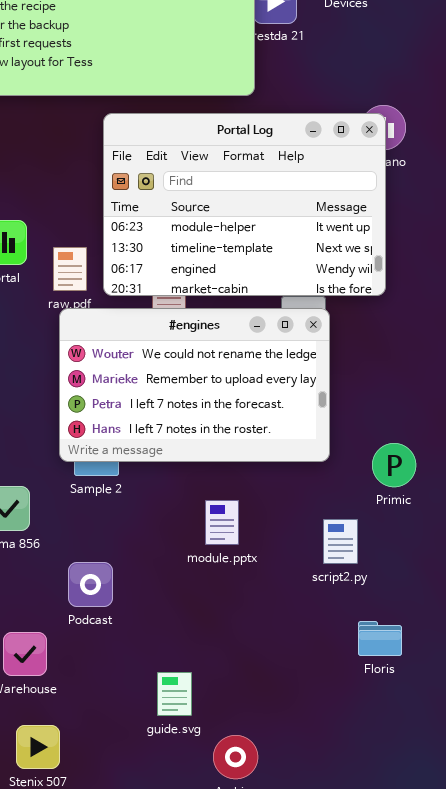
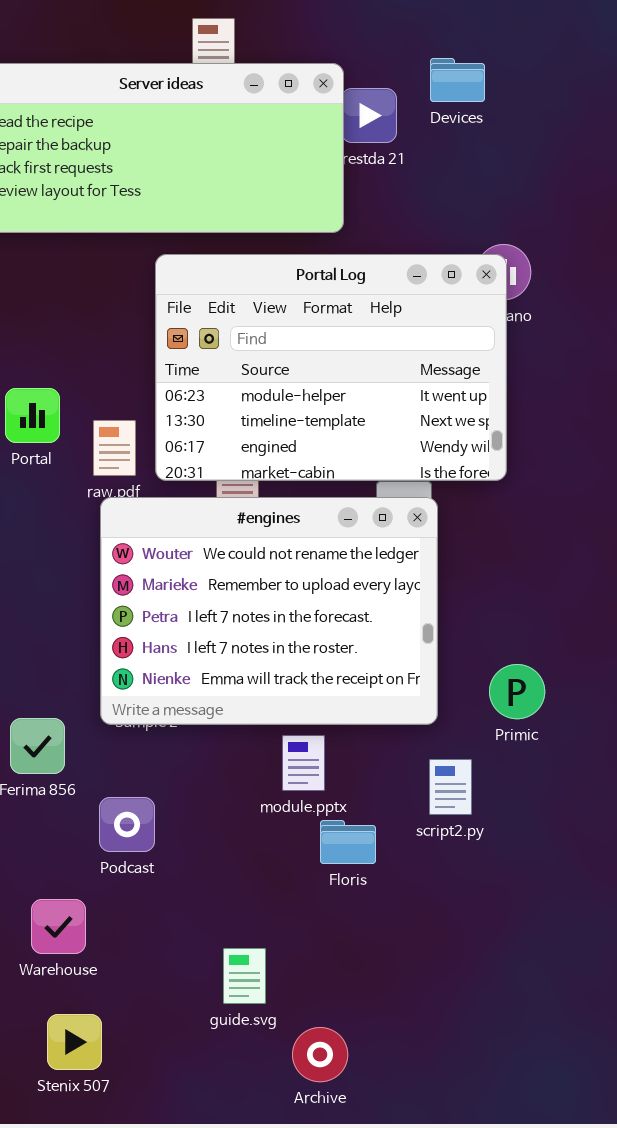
#engines: [59,308,330,462] -> [100,497,438,725], resized
Podcast: [68,562,113,607] -> [99,797,155,852], moved
Floris: [358,621,402,656] -> [320,820,376,864], moved

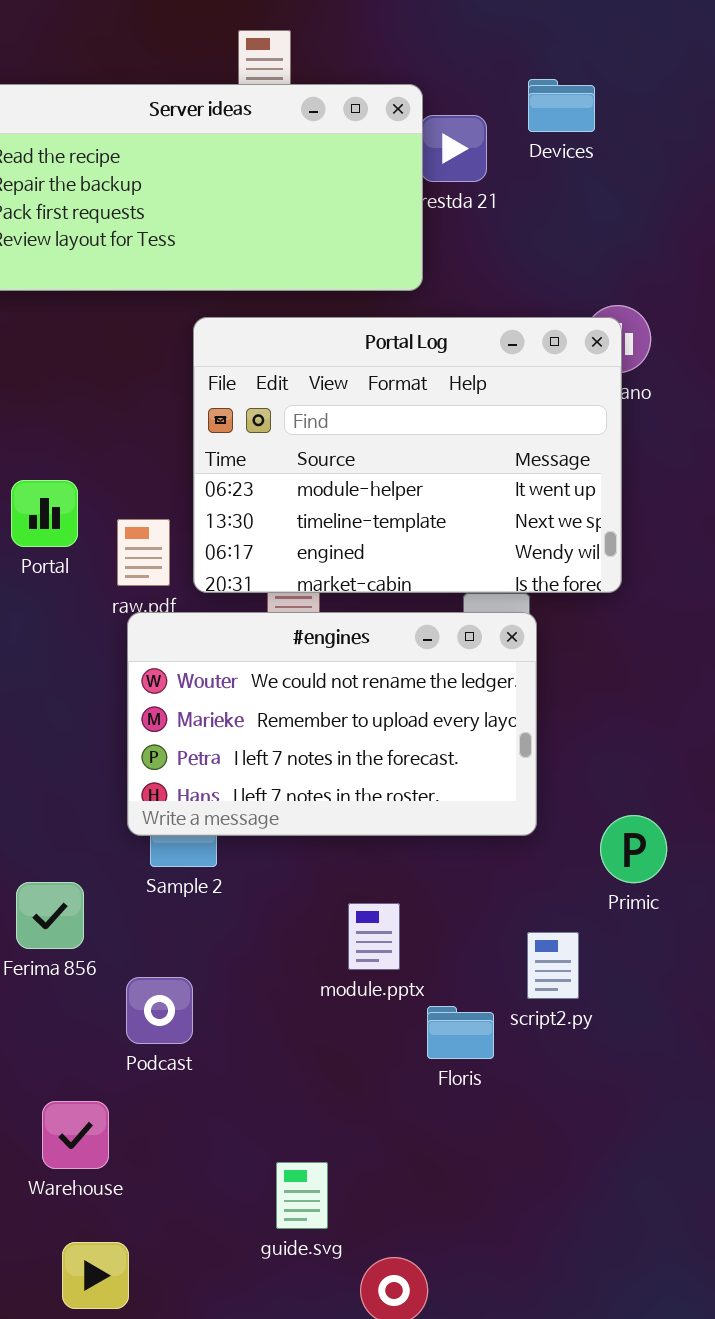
#engines: [100,497,438,725] -> [127,612,537,836], resized
Floris: [320,820,376,864] -> [427,1006,494,1059], moved

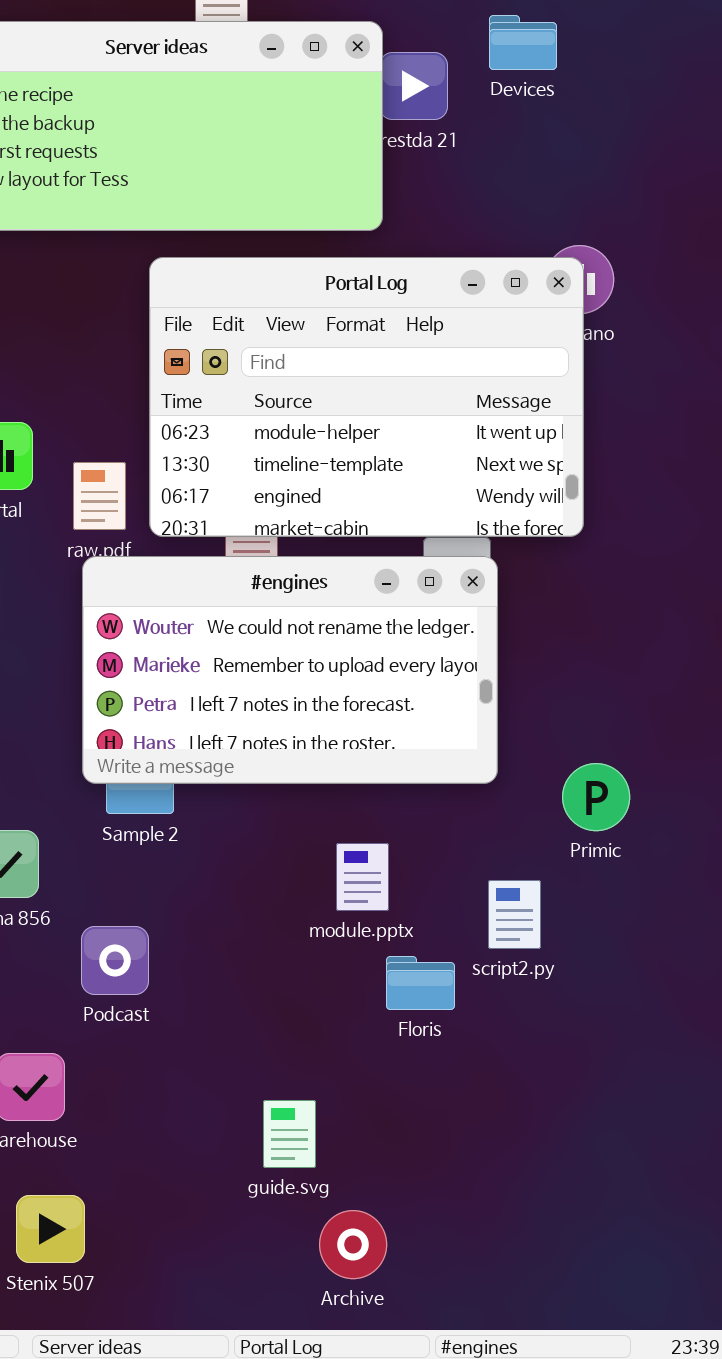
module.pptx: [348,903,400,970] -> [336,843,389,911], moved
guide.svg: [276,1162,328,1229] -> [263,1100,316,1168], moved

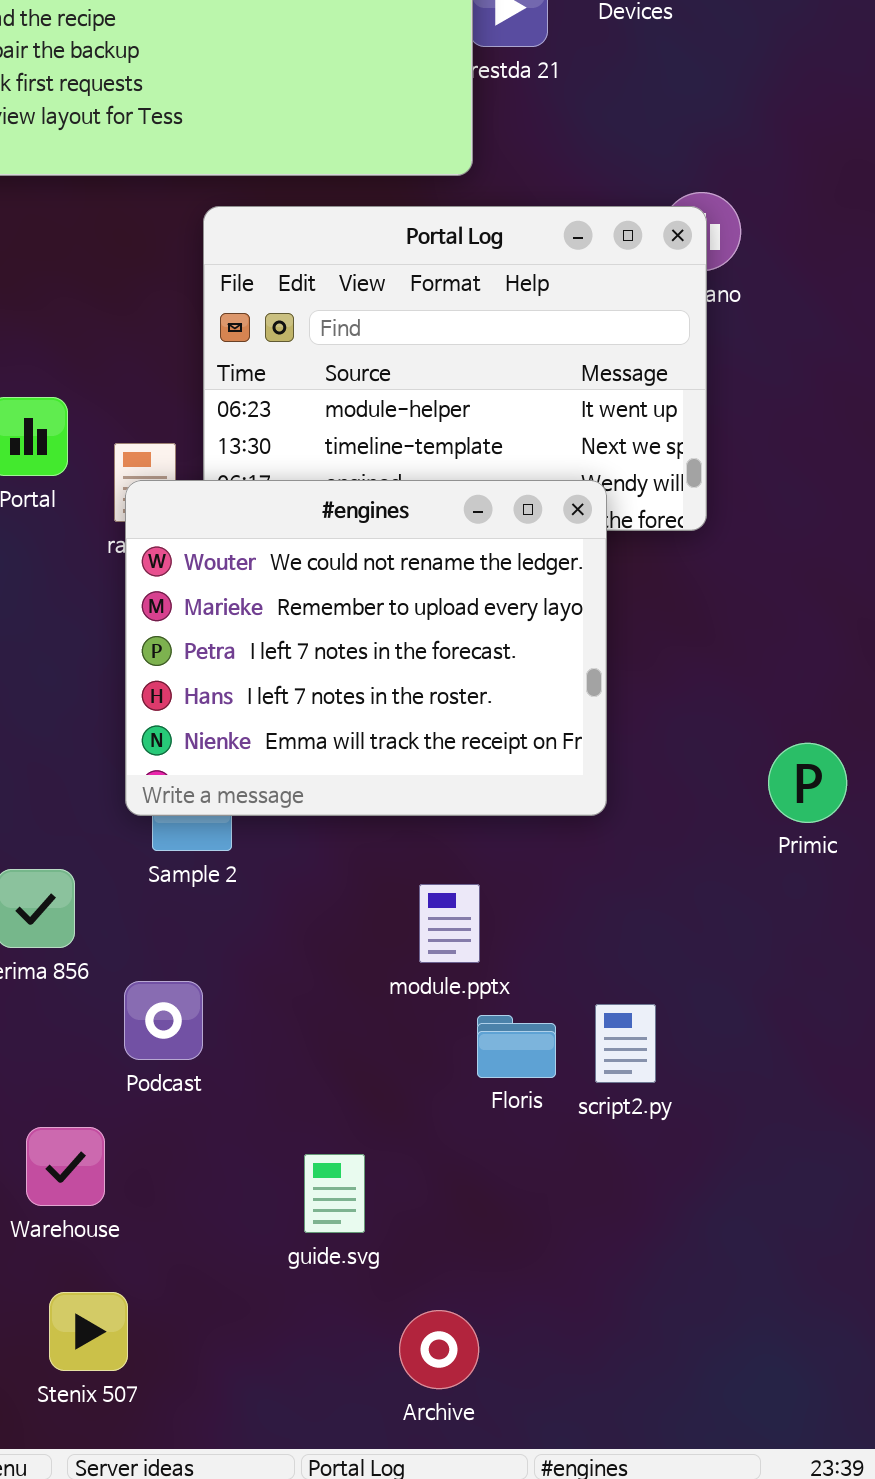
#engines: [82,556,498,784] -> [125,480,607,816], resized
Primic: [562,763,630,831] -> [768,743,847,823], moved
script2.py: [488,880,541,949] -> [595,1004,656,1083], moved
guide.svg: [263,1100,316,1168] -> [304,1154,365,1233], moved

